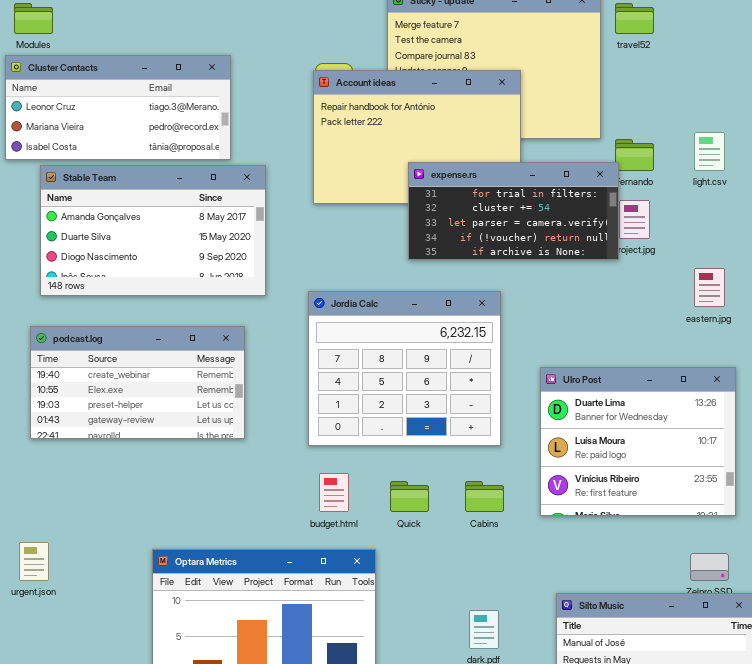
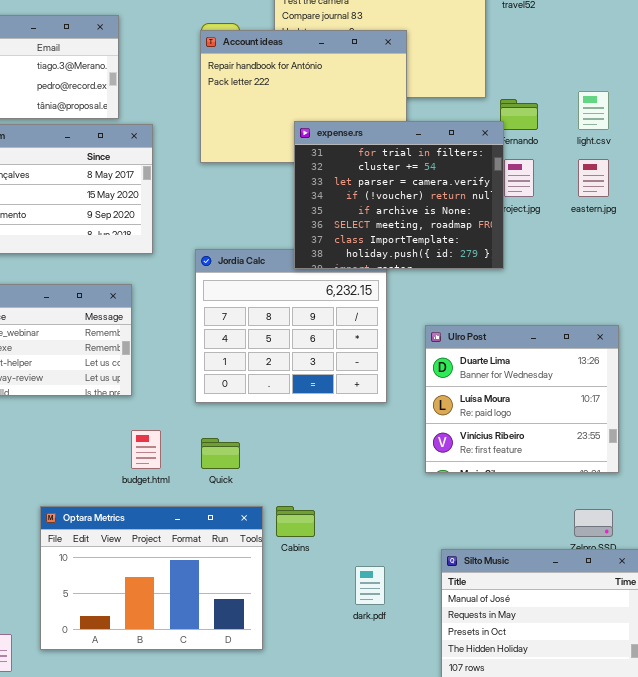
expense.rs: [408,162,619,260] -> [294,121,504,269], resized
eastern.jpg: [694,268,725,307] -> [578,159,609,197], moved
budget.html: [319,473,349,512] -> [131,430,161,469], moved
Quick: [390,481,429,512] -> [201,438,240,469], moved
Cabins: [465,481,504,512] -> [276,506,315,537], moved

